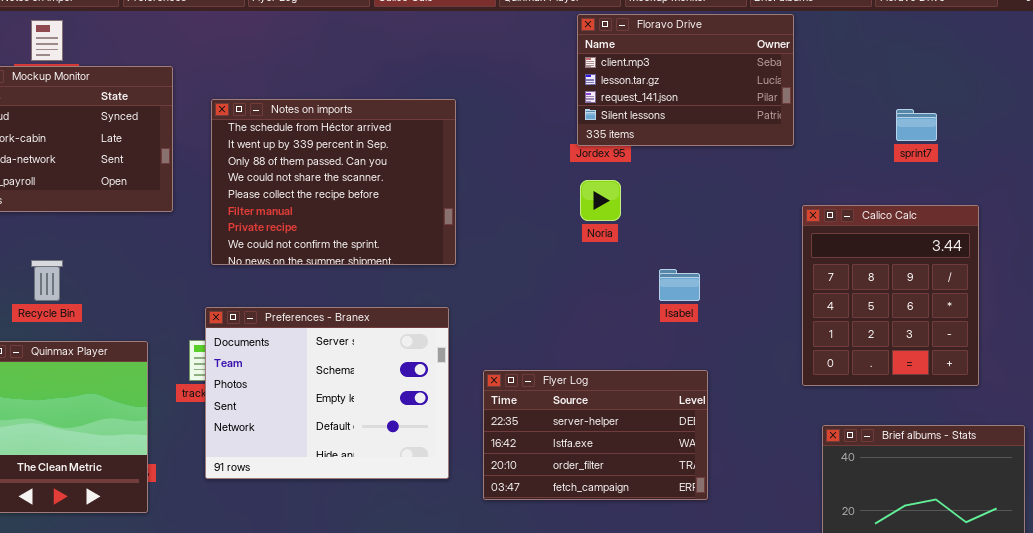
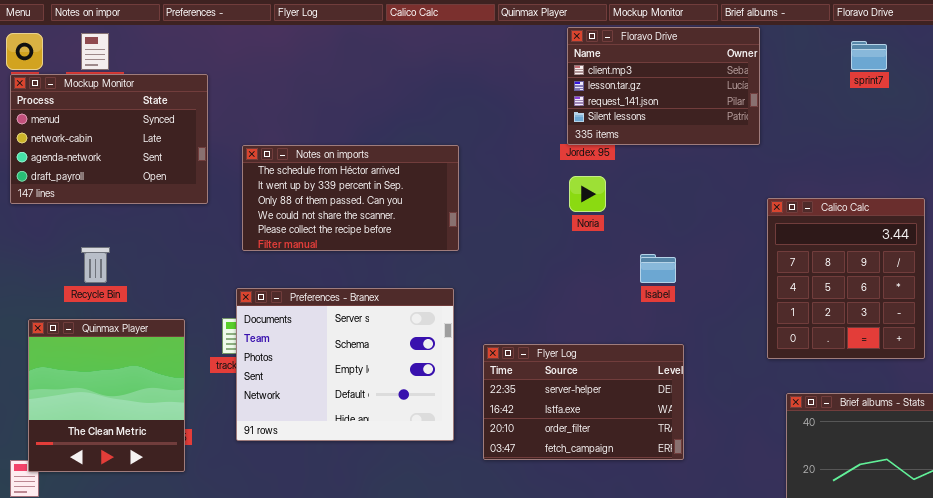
Notes on imports: [211,99,456,265] -> [242,145,459,251], resized
sprint7: [896,109,937,141] -> [851,41,887,70], moved

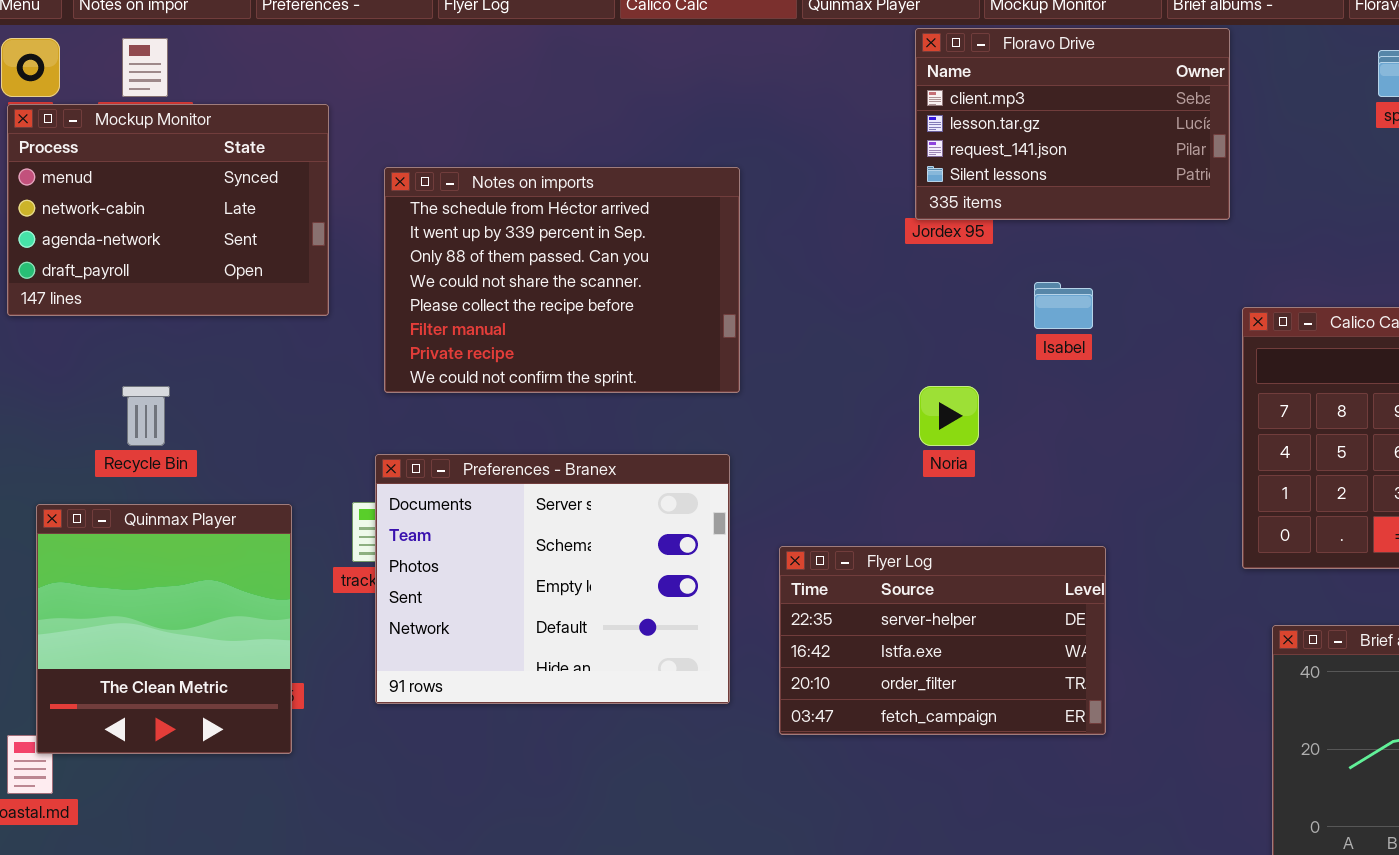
Notes on imports: [242,145,459,251] -> [384,167,740,393], resized
Noria: [569,176,606,212] -> [919,386,979,446], moved
Isabel: [640,254,676,283] -> [1034,282,1093,329], moved

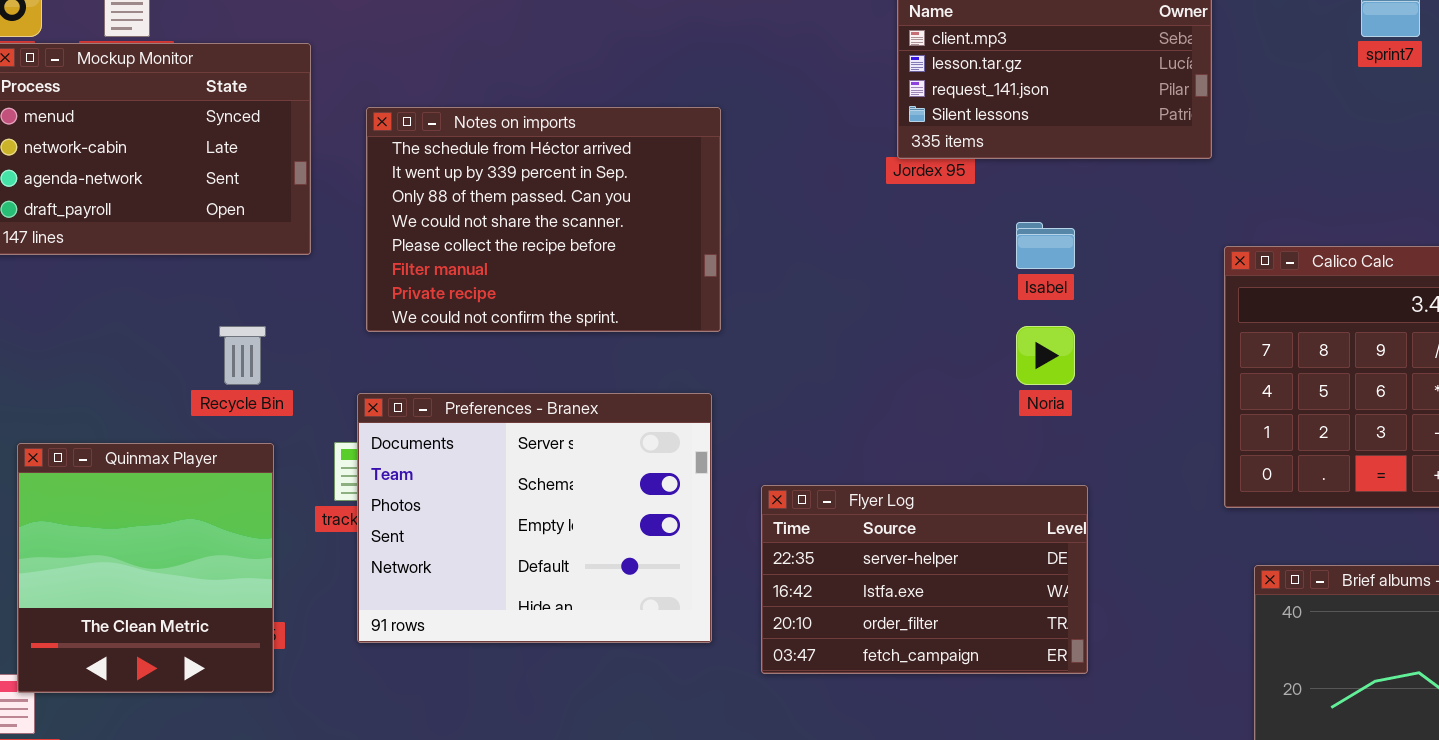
Recycle Bin: [122,386,170,446] -> [219,326,266,385], moved
Noria: [919,386,979,446] -> [1016,326,1075,385], moved

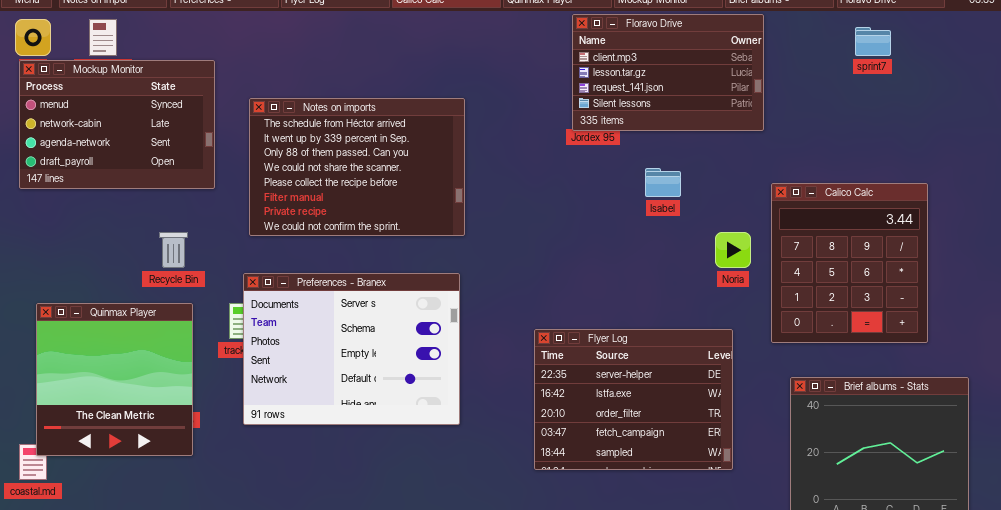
Noria: [1016,326,1075,385] -> [715,232,751,268], moved
Flyer Log: [761,485,1088,674] -> [534,329,733,470], moved, resized

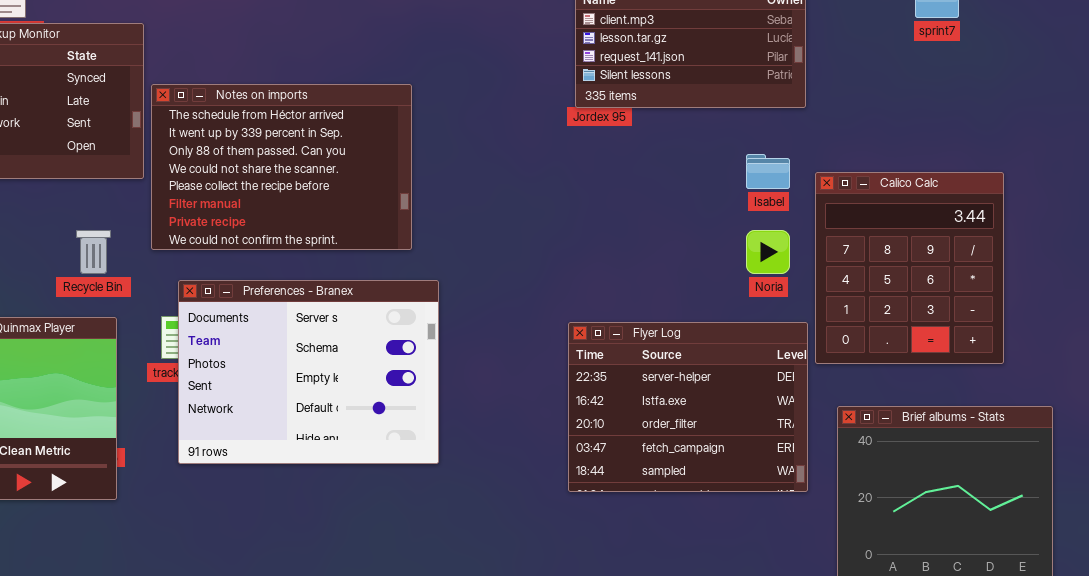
Notes on imports: [249,98,465,236] -> [151,84,412,250], moved
Isabel: [645,168,681,197] -> [746,154,790,189], moved
Flyer Log: [534,329,733,470] -> [568,322,808,492], moved

